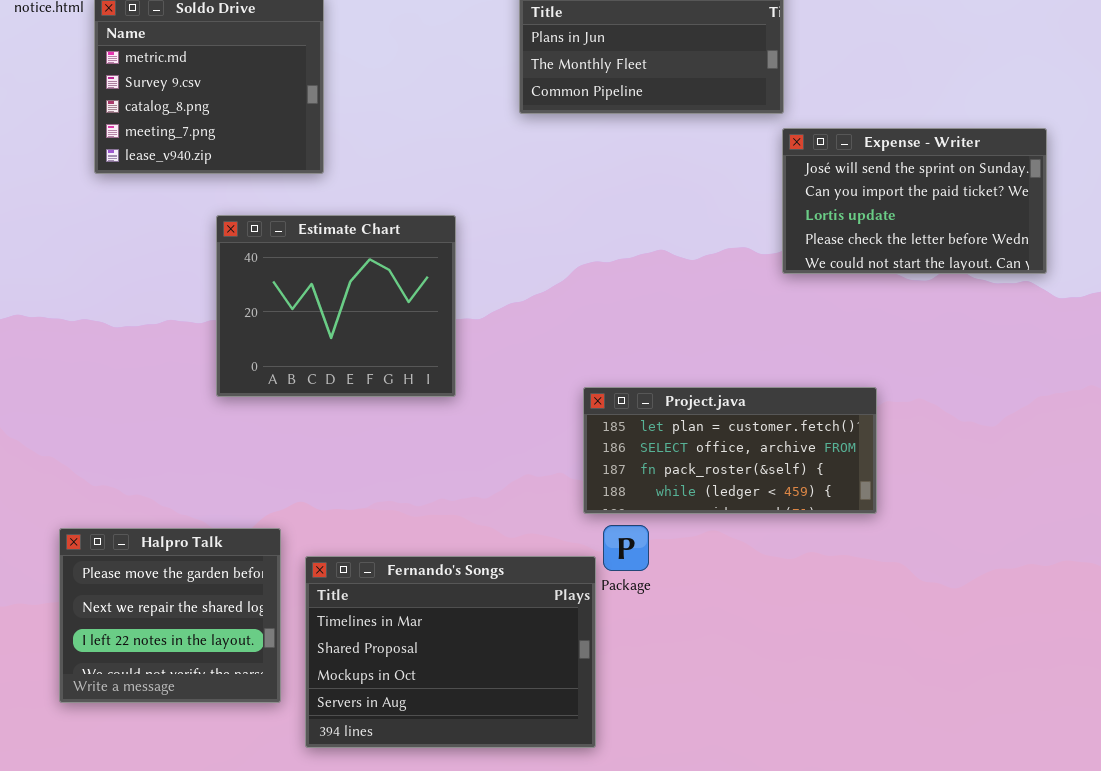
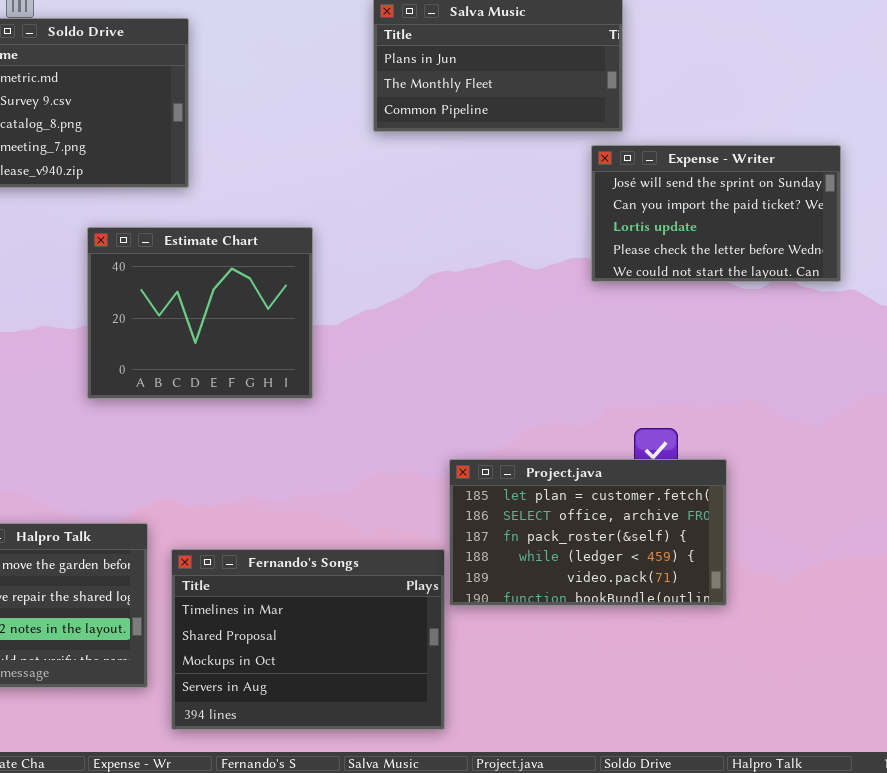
Expense - Writer: [782,128,1047,274] -> [591,145,841,282], moved
Project.java: [583,387,877,514] -> [449,459,727,606], moved, resized

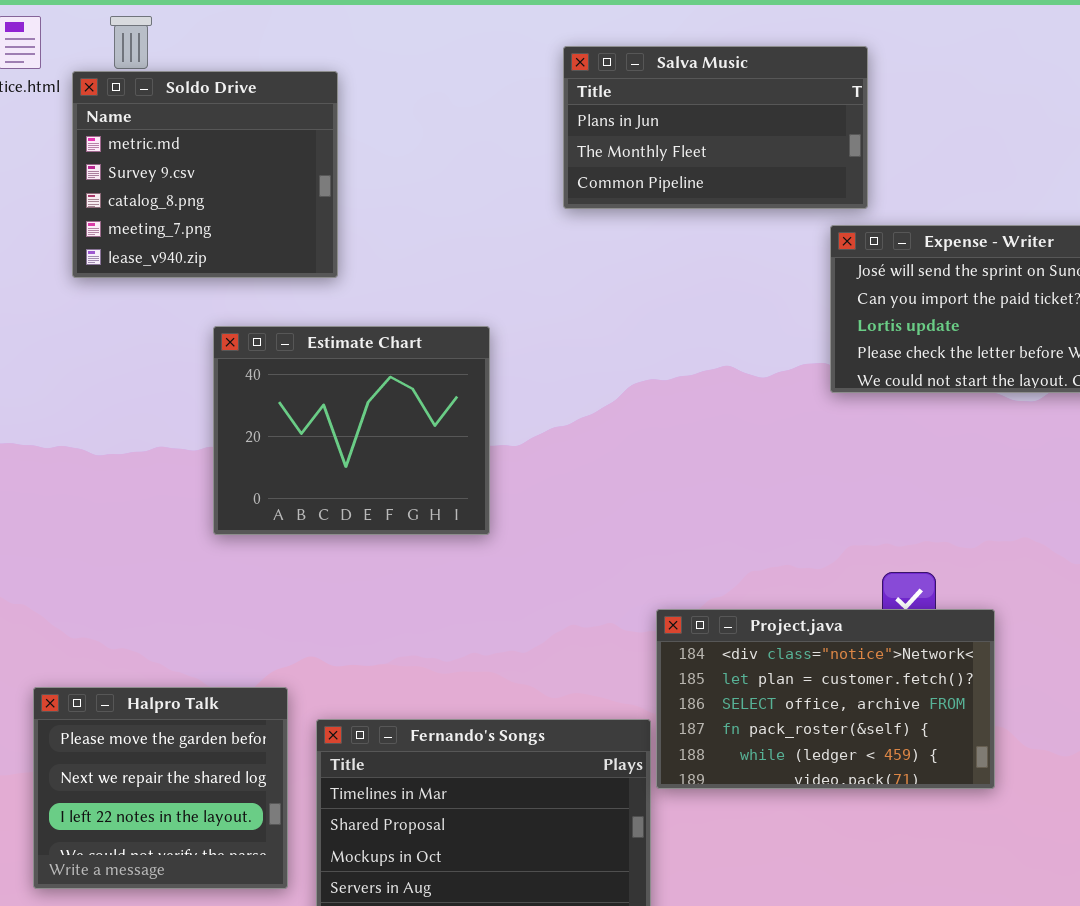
Project.java: [449,459,727,606] -> [656,609,995,789], scrolled up 1 row

